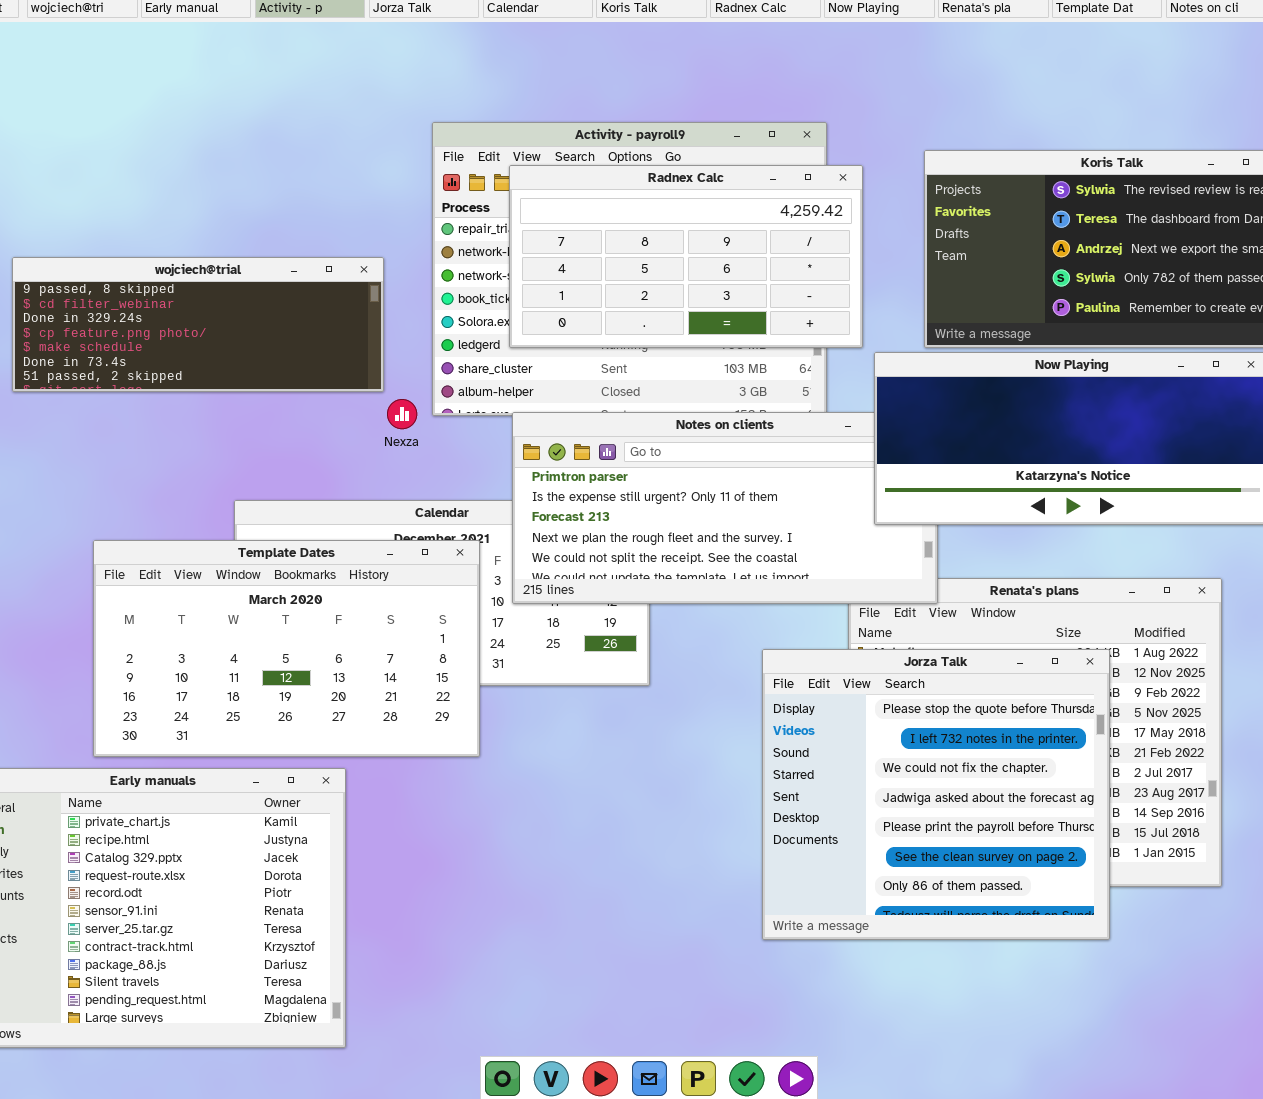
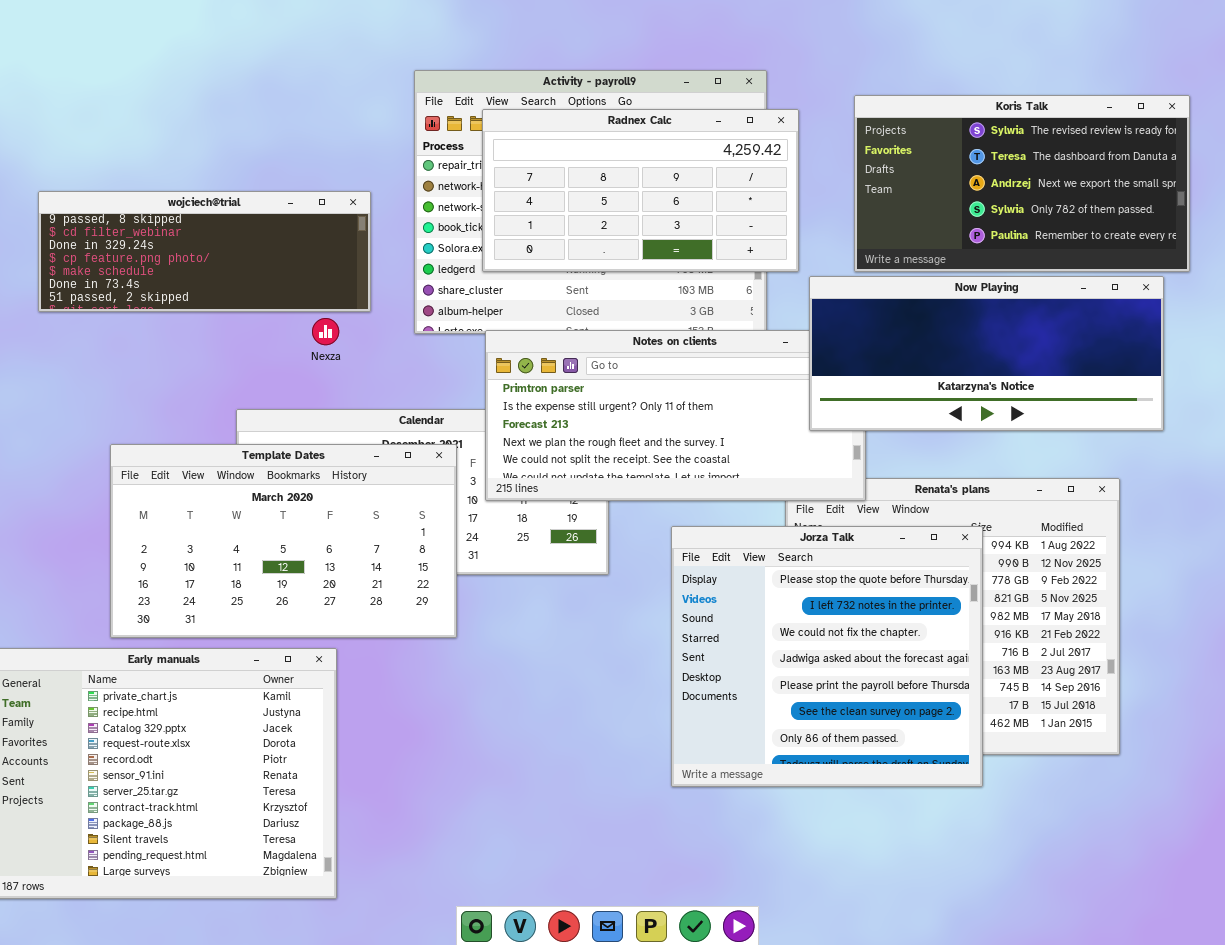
Nexza: [387,399,417,429] -> [312,318,339,345], moved
Jorza Talk: [762,649,1110,940] -> [671,526,983,787], moved

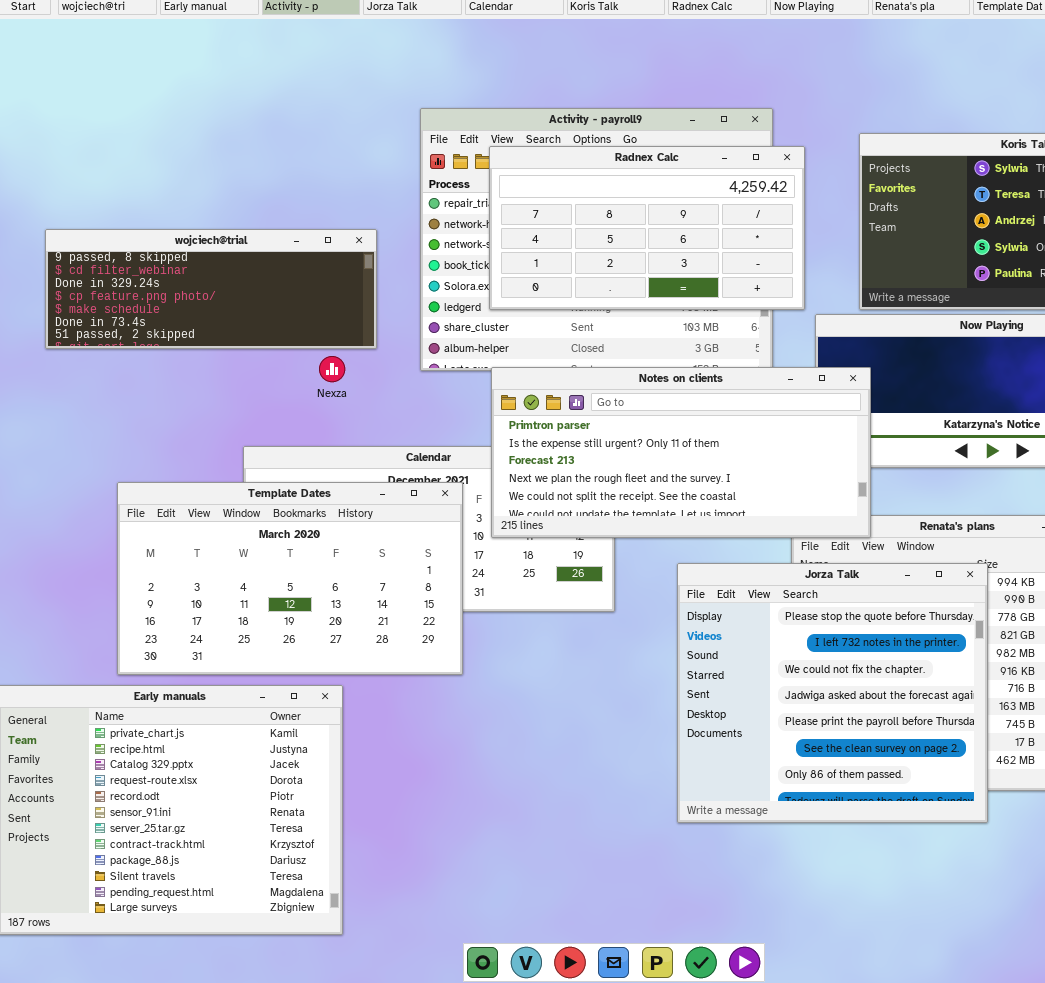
Notes on clients: [485,330,866,501] -> [491,367,871,538], raised

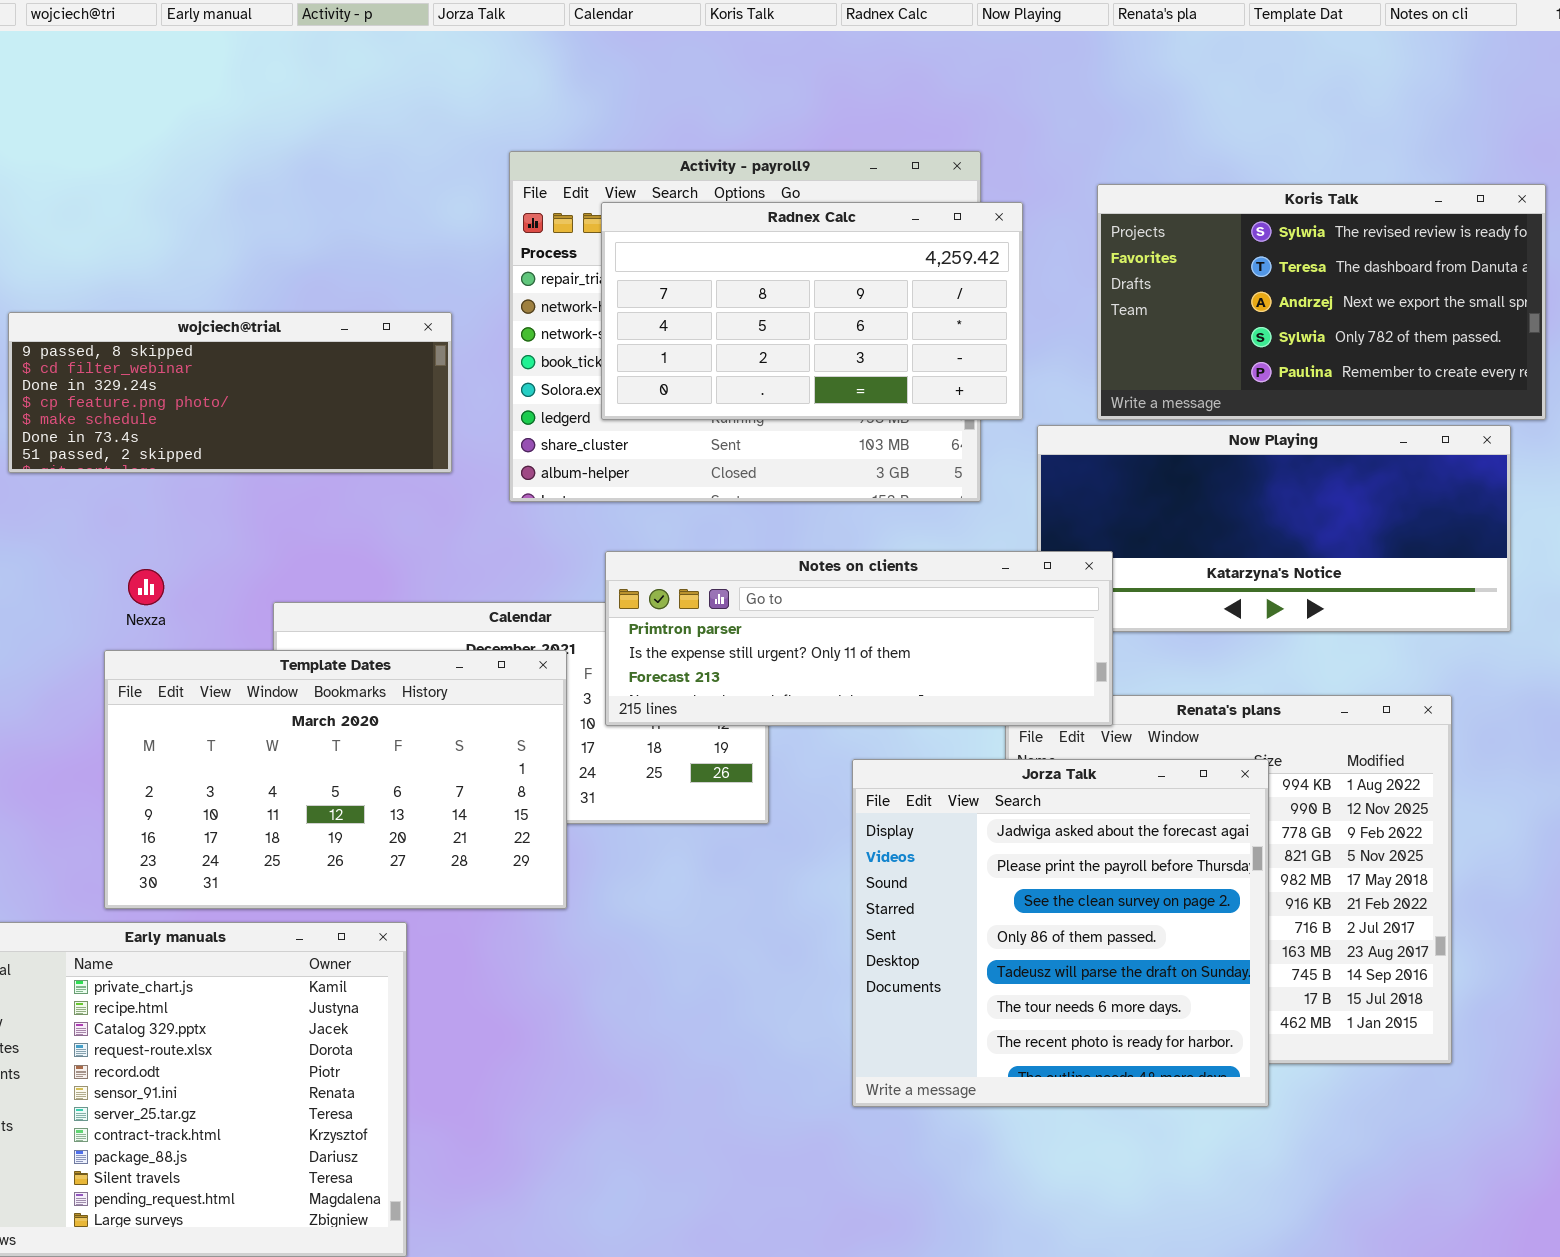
Nexza: [319,356,345,382] -> [128,569,164,605], moved
Notes on clients: [491,367,871,538] -> [605,551,1113,726], resized
Jorza Talk: [677,563,988,823] -> [852,759,1269,1107], scrolled down 3 rows

